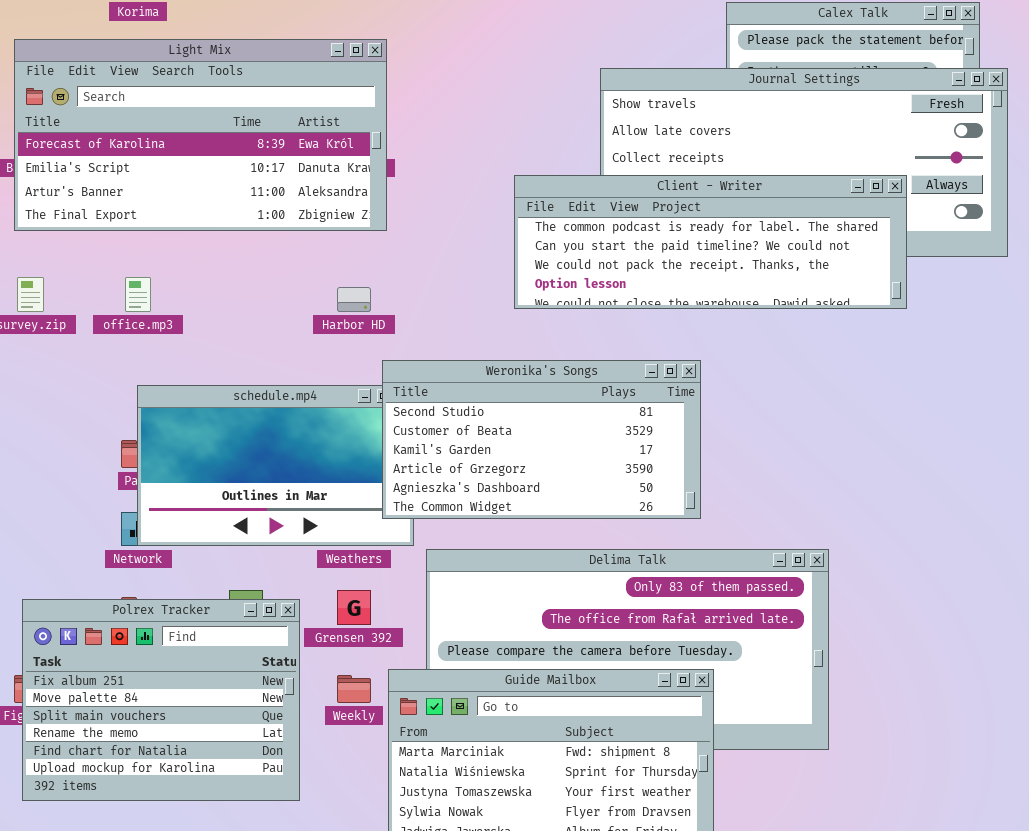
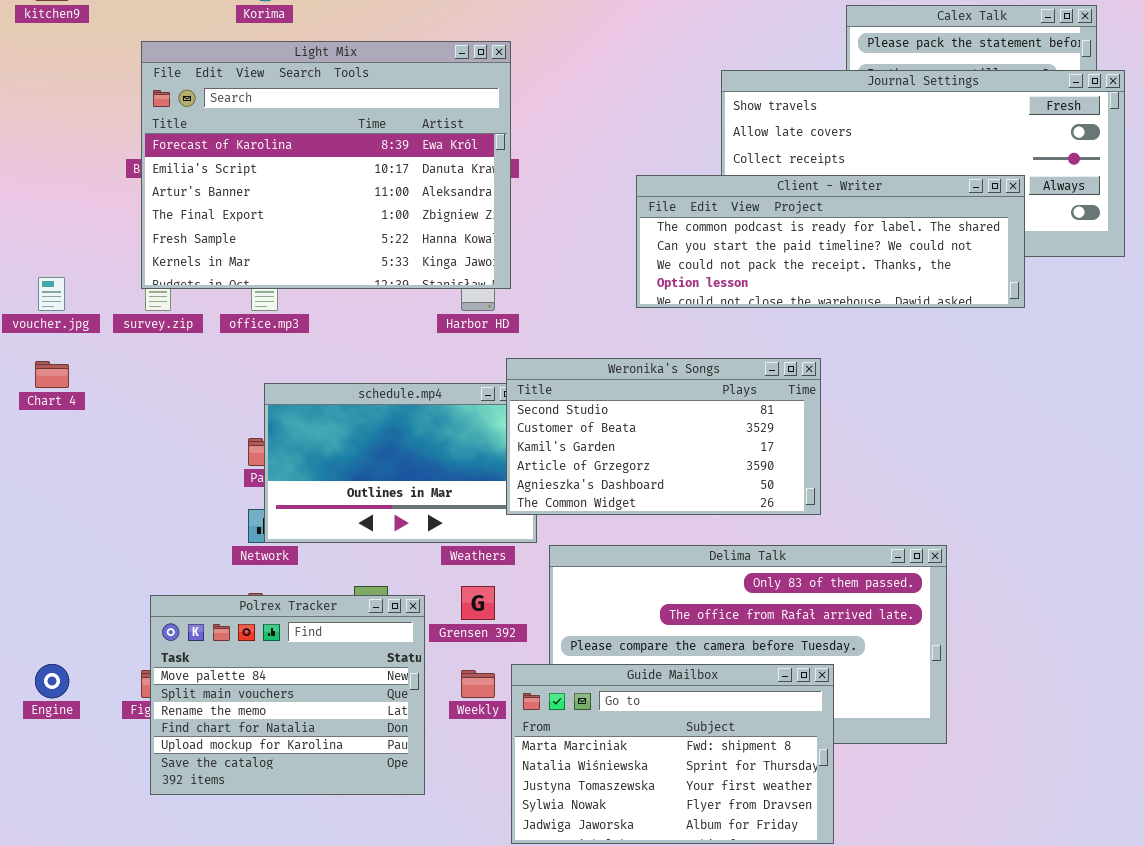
Light Mix: [14,39,387,231] -> [141,41,511,289], resized
Polrex Tracker: [22,599,300,801] -> [150,595,425,795], scrolled down 1 row

